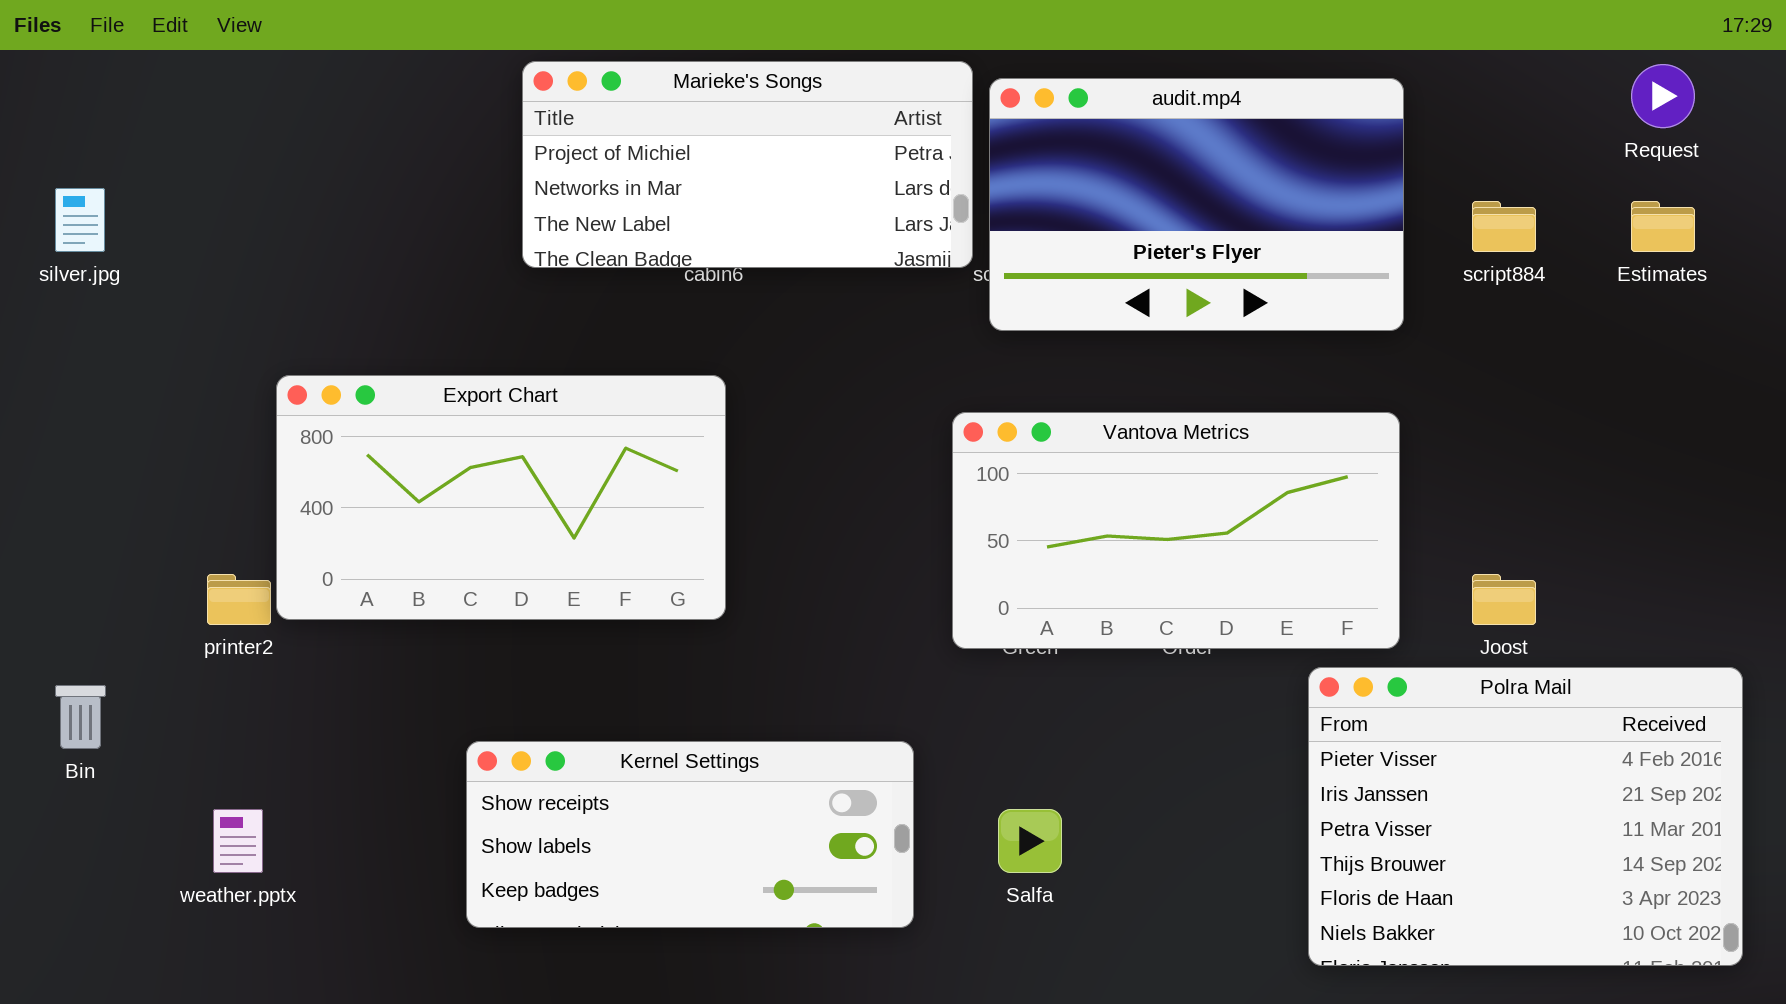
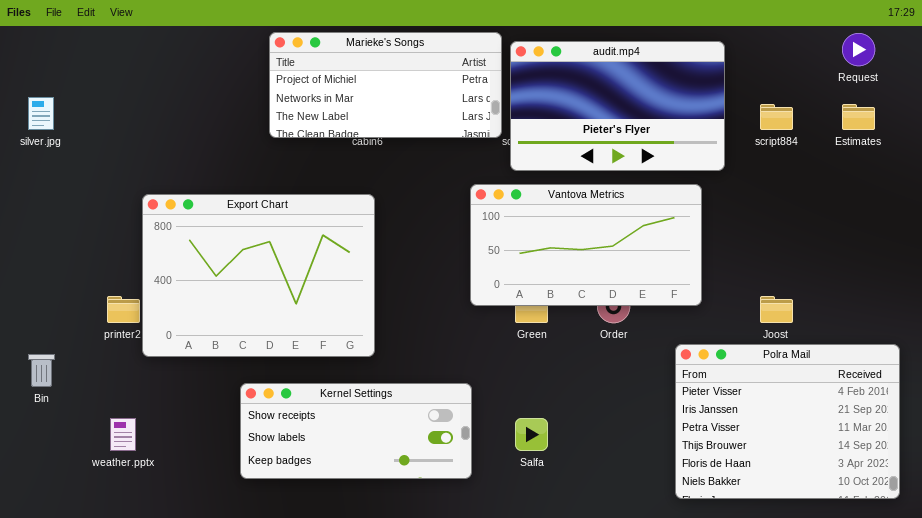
Export Chart: [276,375,726,620] -> [142,194,375,357], resized
Vantova Metrics: [952,412,1400,649] -> [470,184,702,306], moved

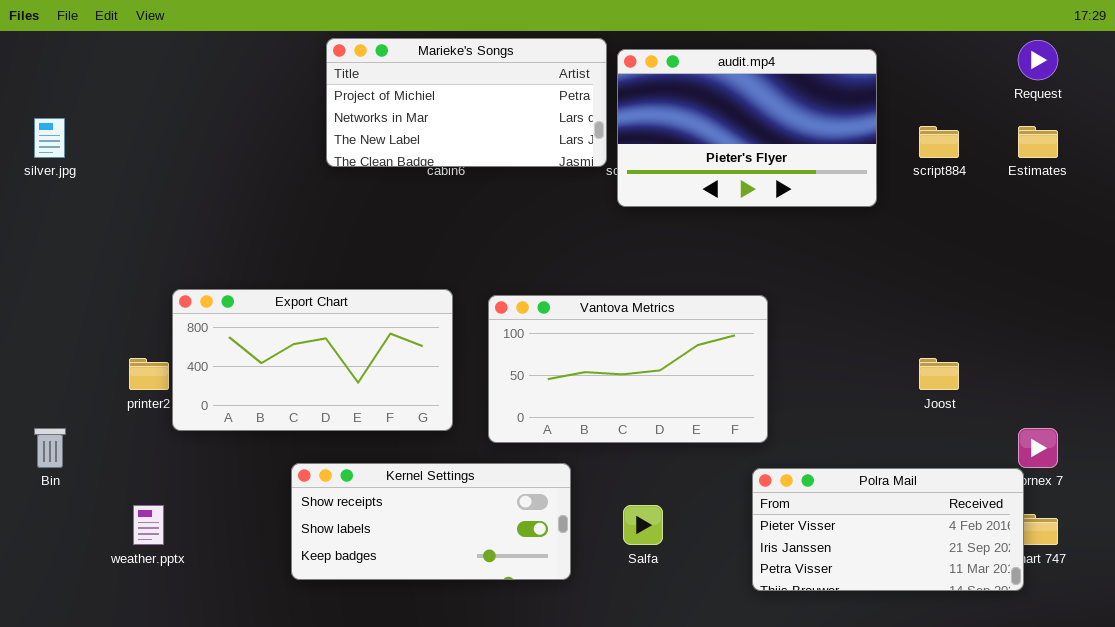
Vantova Metrics: [470,184,702,306] -> [488,295,768,443], moved
Export Chart: [142,194,375,357] -> [172,289,453,431], resized
Polra Mail: [675,344,900,499] -> [752,468,1024,591], moved, resized

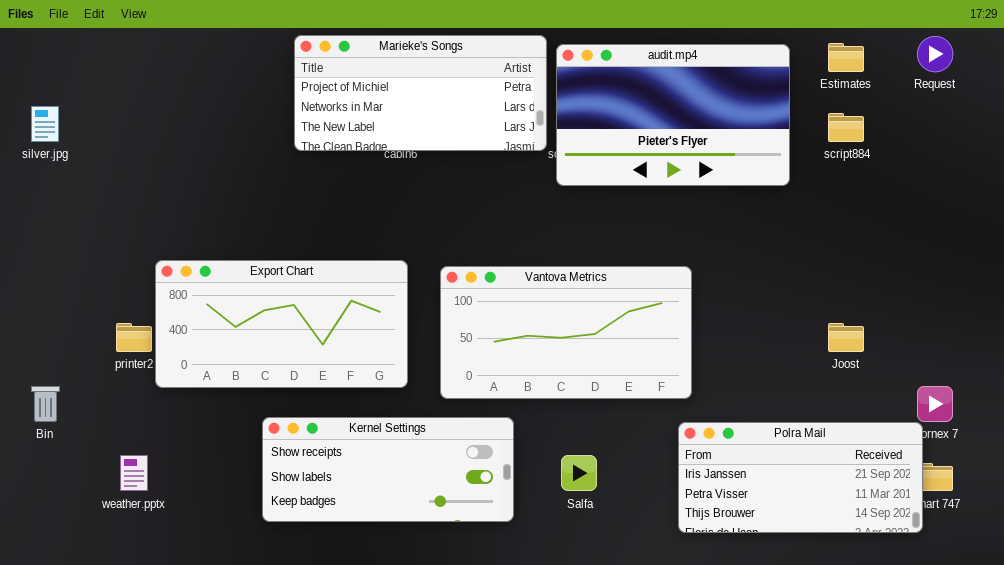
Estimates: [1018,126,1058,158] -> [828,43,864,72], moved
Polra Mail: [752,468,1024,591] -> [678,422,923,533], scrolled down 1 row

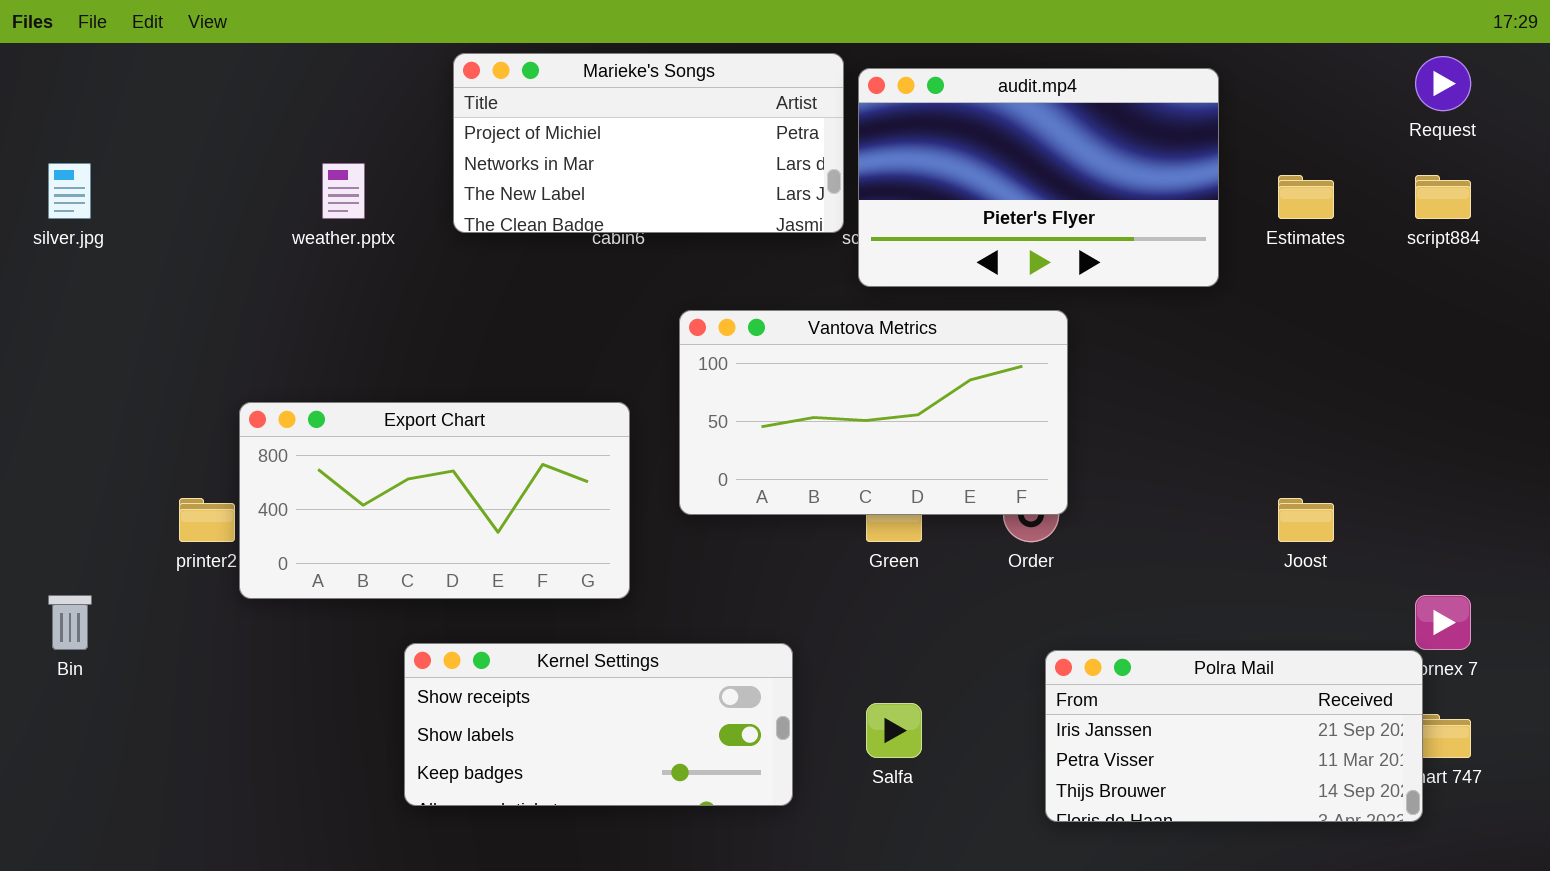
Estimates: [828,43,864,72] -> [1278,175,1334,219], moved
script884: [828,113,864,142] -> [1415,175,1471,219], moved
Vantova Metrics: [440,266,692,399] -> [679,310,1068,515], moved
weather.pptx: [120,455,148,491] -> [322,163,365,219], moved

